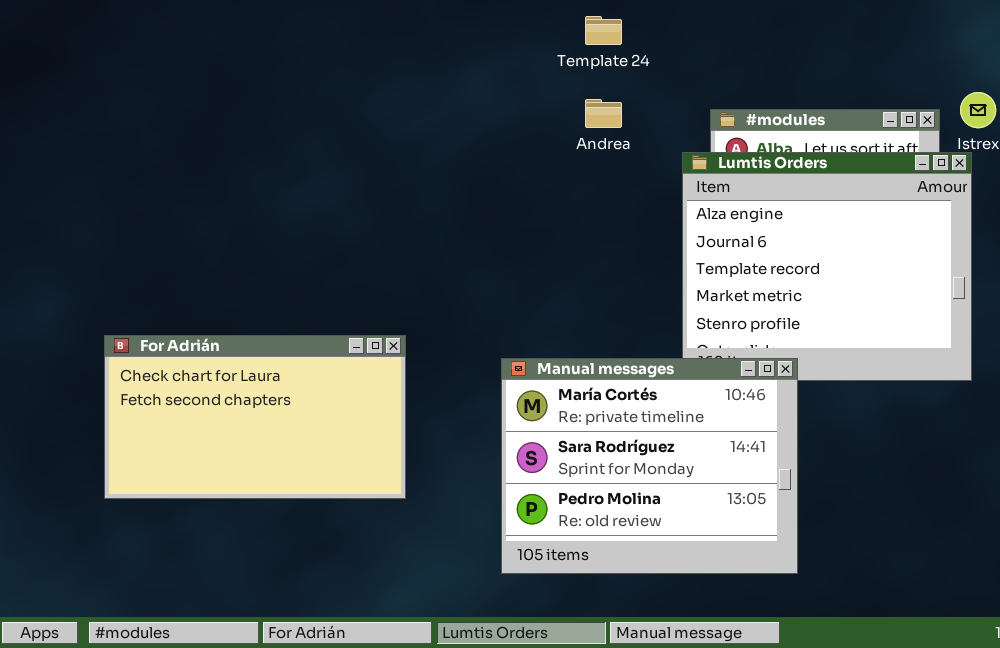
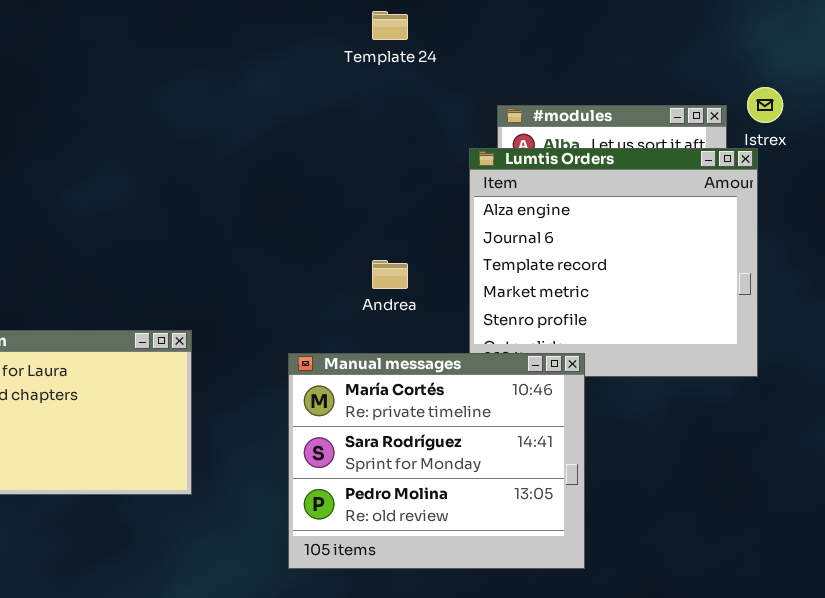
Andrea: [585,99,622,128] -> [372,260,408,289], moved

